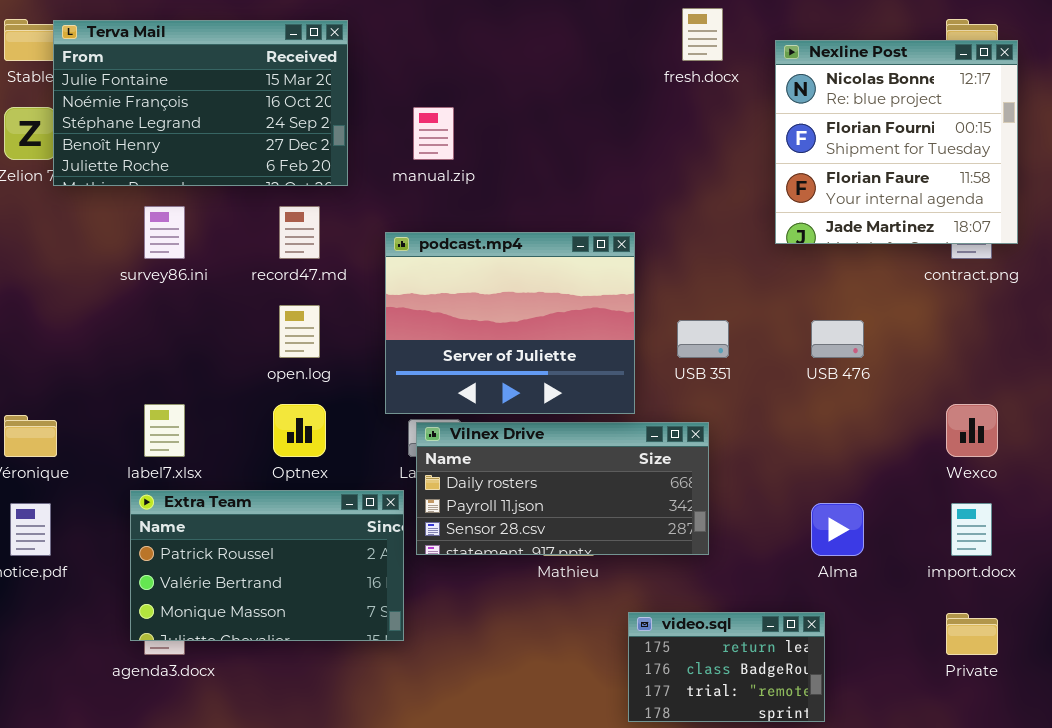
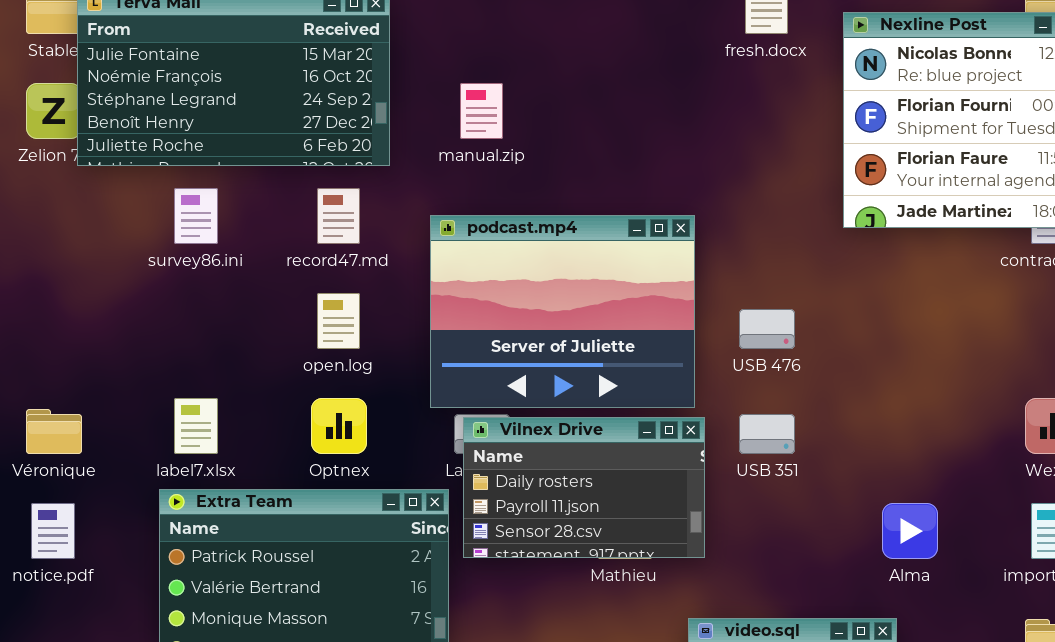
USB 351: [677,320,729,358] -> [739,414,795,454], moved
USB 476: [811,320,864,358] -> [739,309,795,349], moved
Vilnex Drive: [416,422,709,555] -> [463,417,705,558], resized

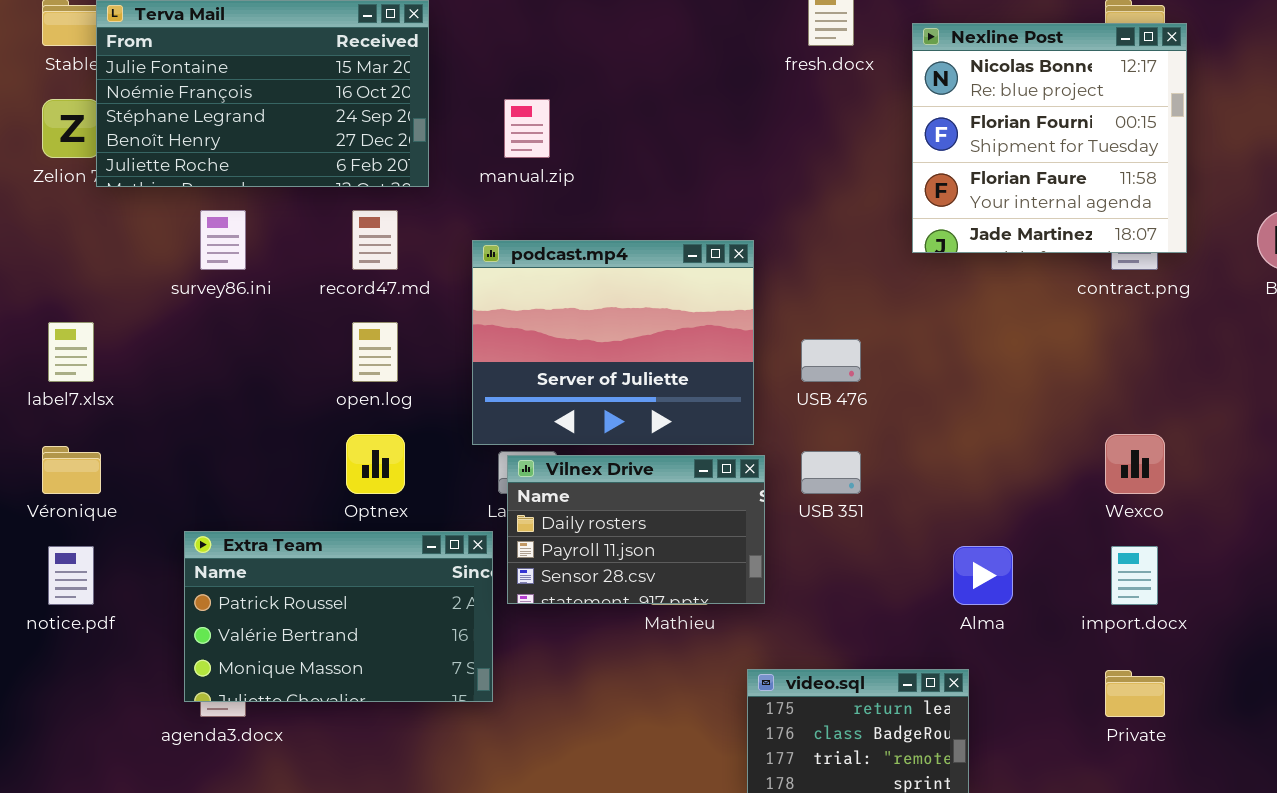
label7.xlsx: [174,398,218,454] -> [48,322,94,382], moved

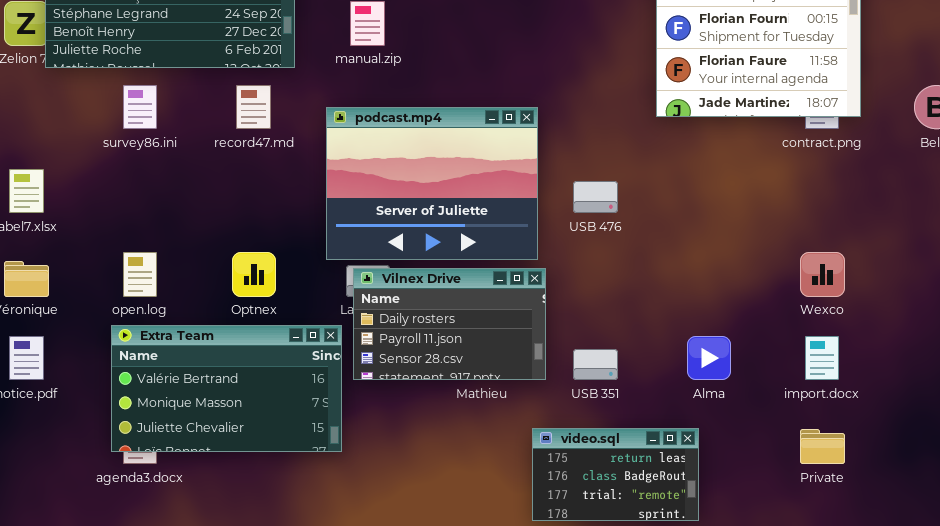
open.log: [352,322,398,382] -> [123,252,157,297], moved
USB 351: [801,451,861,494] -> [573,349,618,380], moved
Extra Team: [184,531,493,702] -> [111,325,342,452], scrolled down 1 row

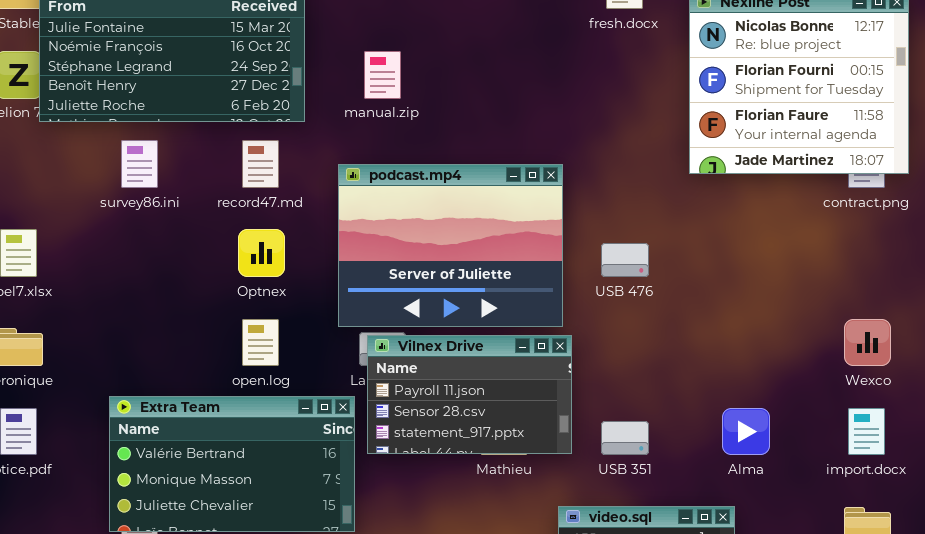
open.log: [123,252,157,297] -> [242,319,279,366], moved
Optnex: [232,252,276,297] -> [238,229,285,277], moved
Vilnex Drive: [353,268,546,380] -> [367,335,572,454], scrolled down 1 row

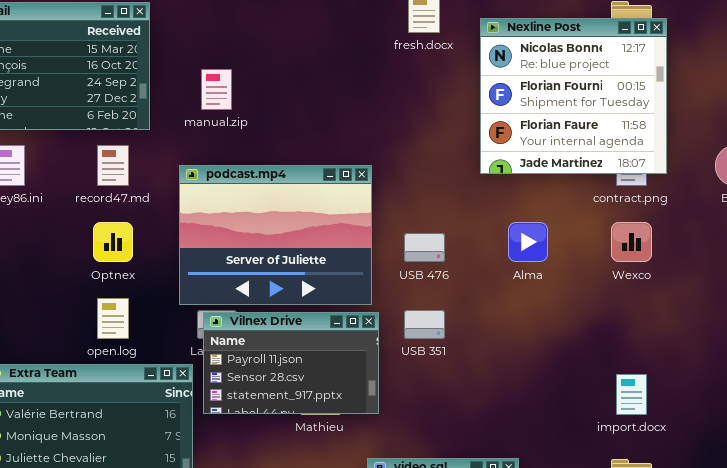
Wexco: [844,319,891,366] -> [611,222,652,262], moved
Alma: [722,408,770,455] -> [508,222,548,262], moved
USB 351: [601,421,649,455] -> [404,310,445,339], moved

